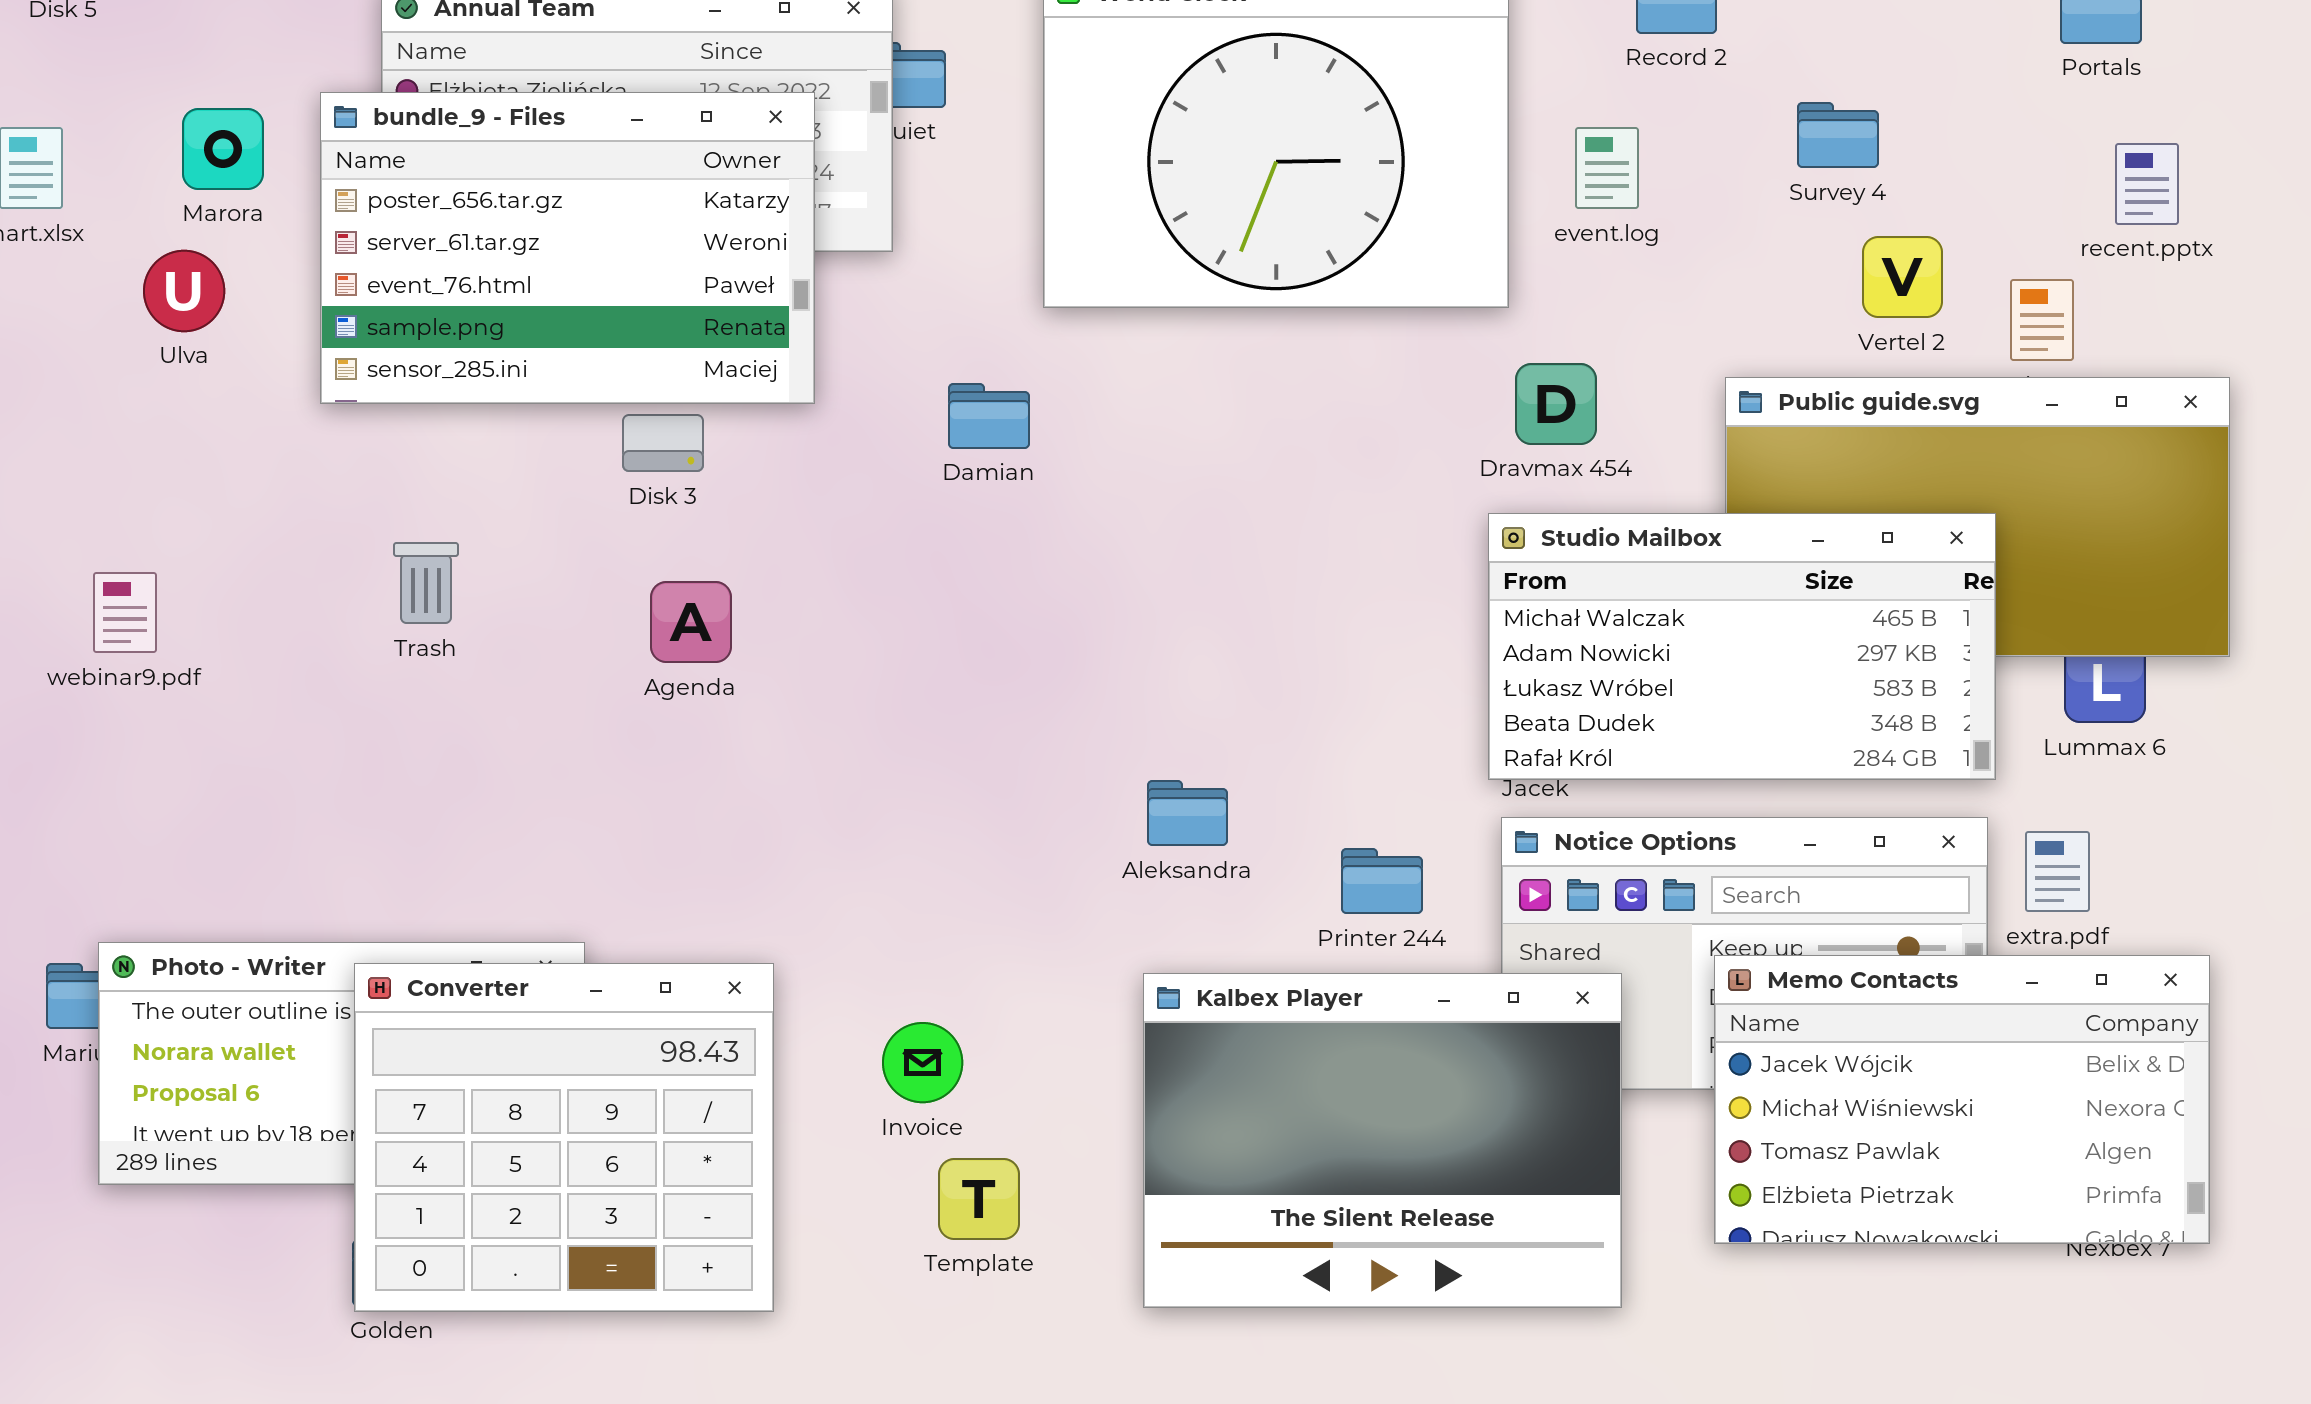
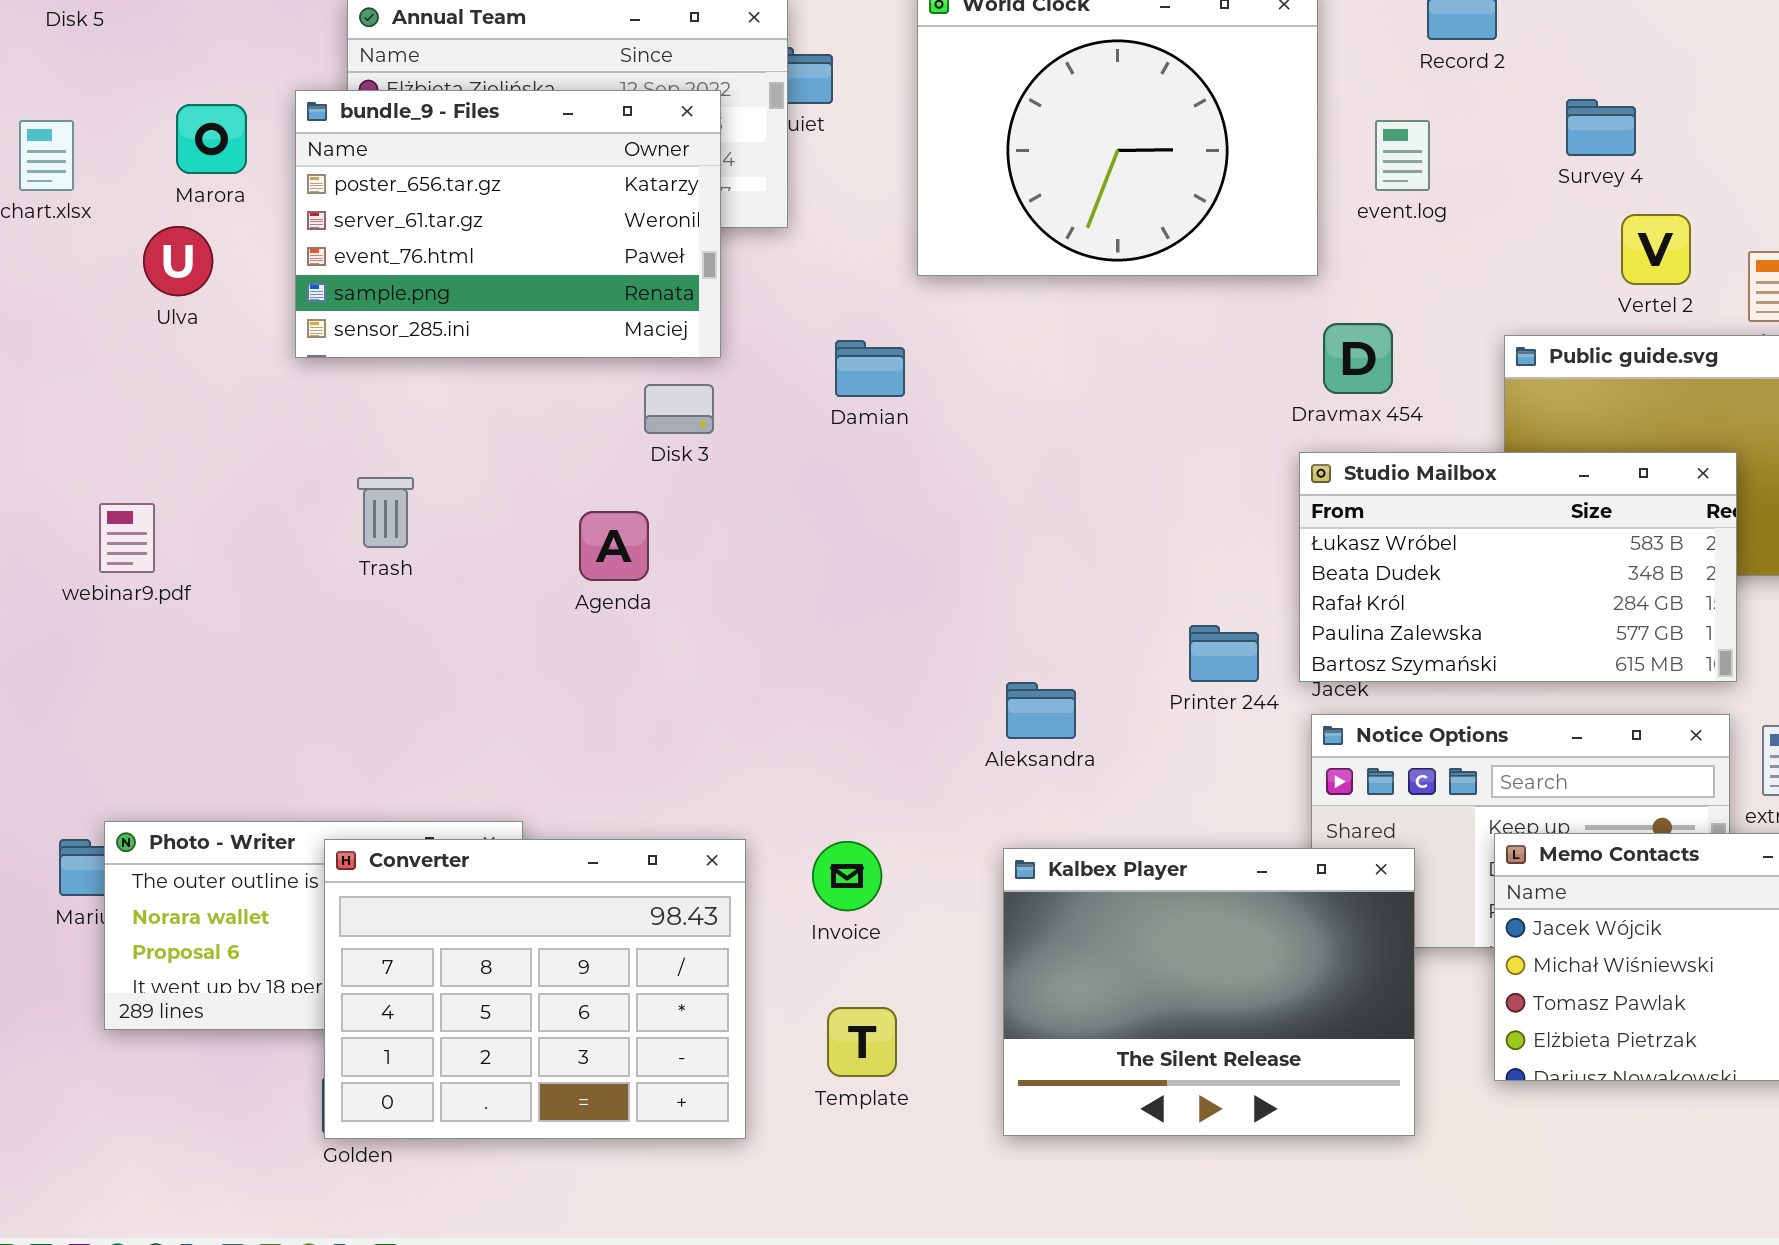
Disk 3: [622,414,704,472] -> [644,384,714,434], moved
Studio Mailbox: [1488,513,1996,780] -> [1299,452,1737,682], scrolled down 2 rows
Printer 244: [1341,848,1423,914] -> [1189,625,1259,682], moved
Converter: [354,963,774,1312] -> [324,839,746,1139], resized
Invoice: [882,1022,963,1103] -> [812,841,882,911], moved

